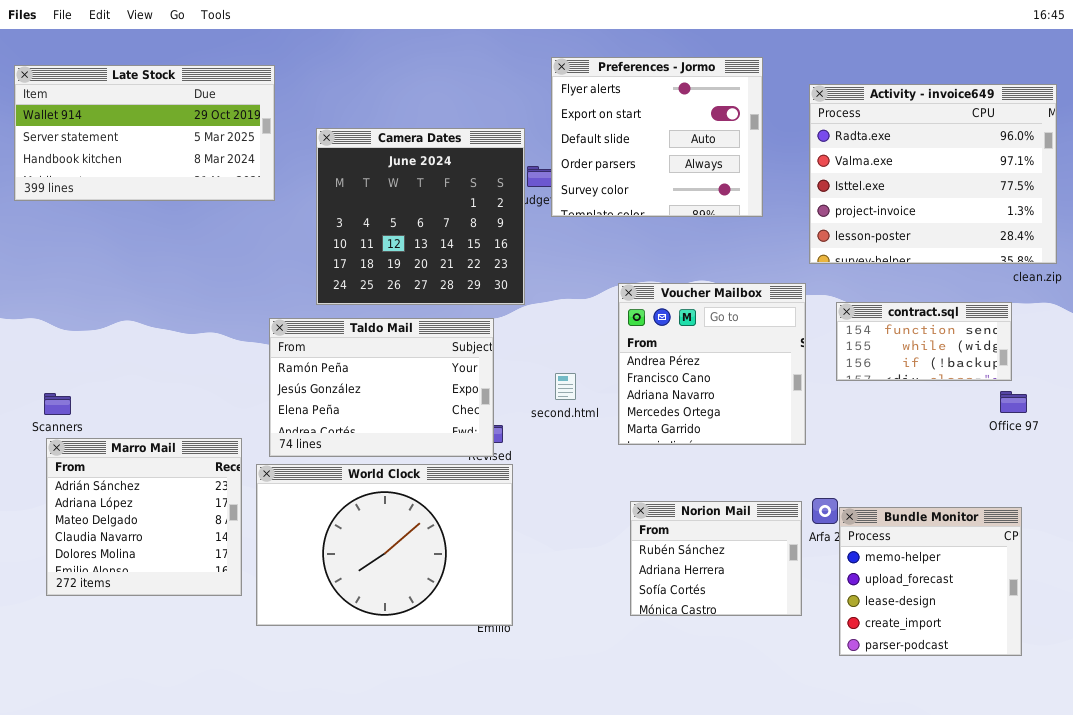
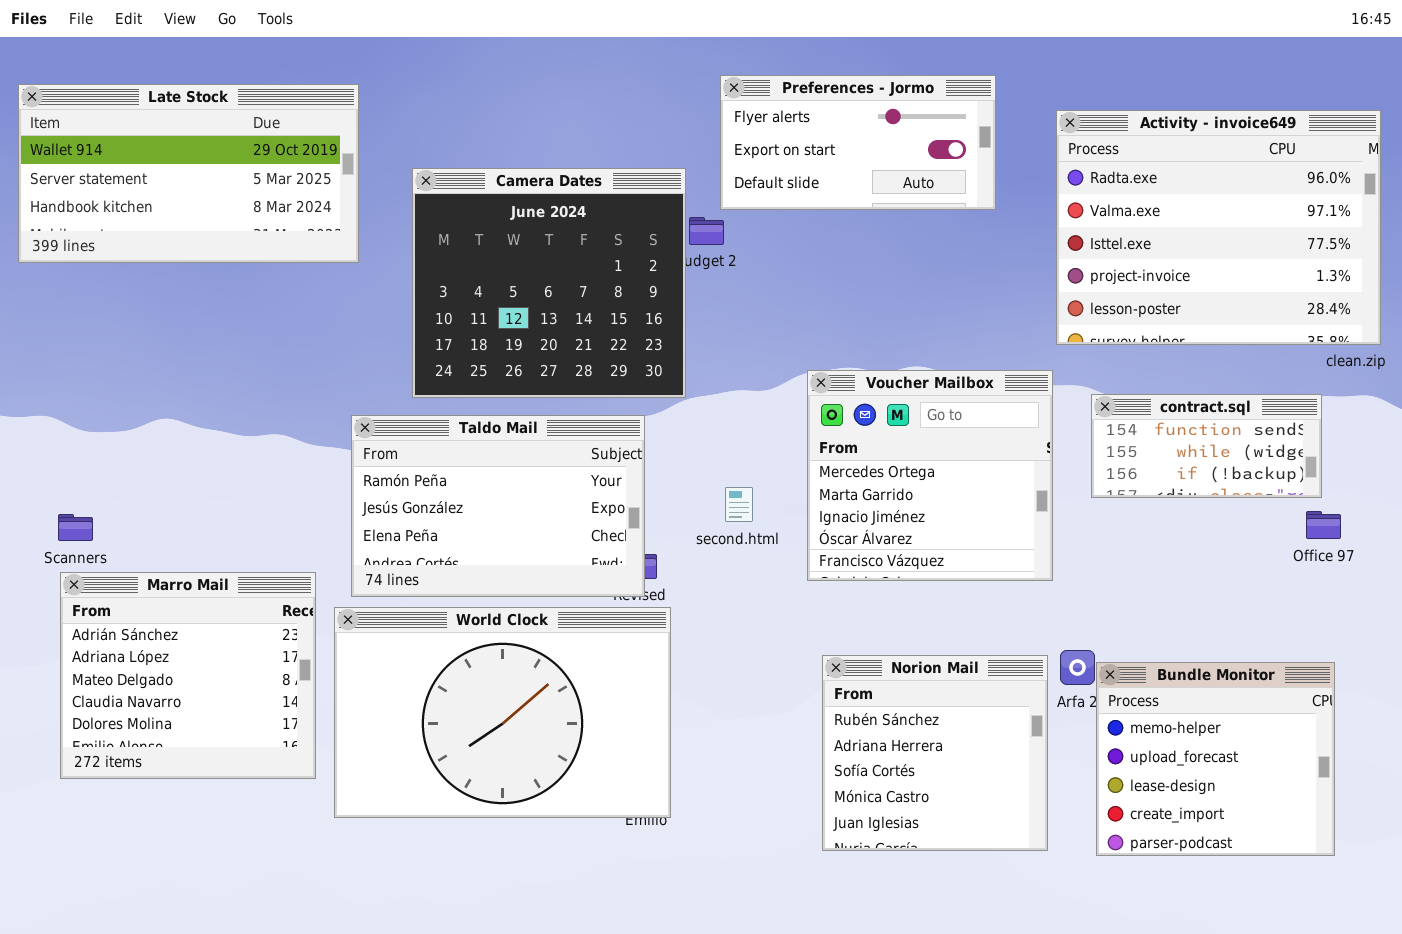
Preferences - Jormo: [551,57,763,217] -> [720,75,996,210], resized
Voucher Mailbox: [618,283,806,445] -> [807,370,1053,581], scrolled down 3 rows
Norion Mail: [630,501,802,616] -> [822,655,1048,851], resized

